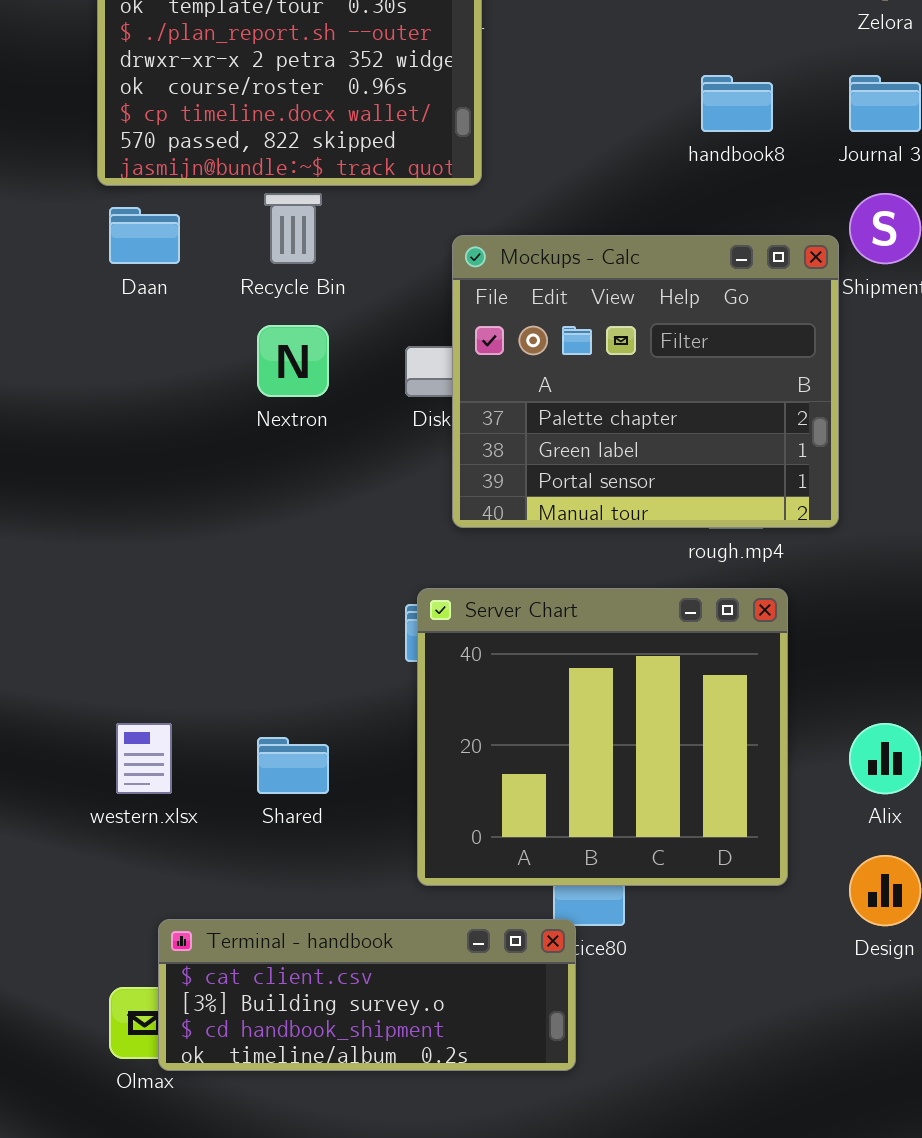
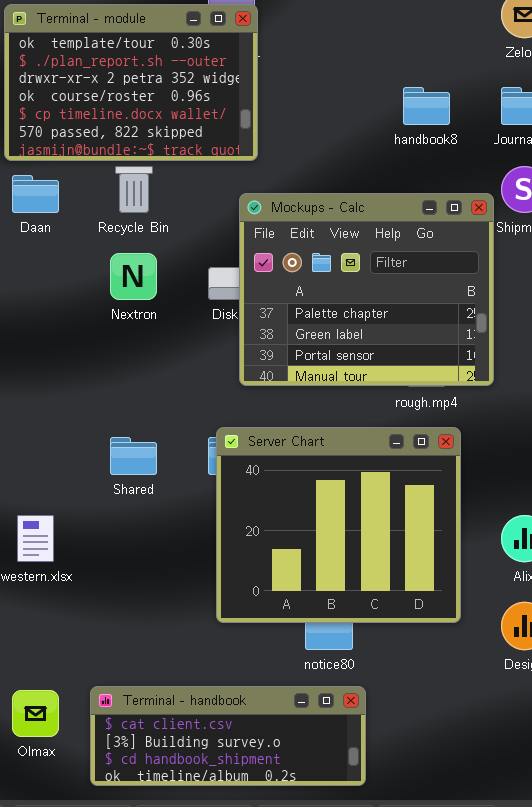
Shared: [257,737,329,794] -> [110,437,157,475], moved
Terminal - handbook: [158,919,576,1071] -> [90,686,366,786], moved

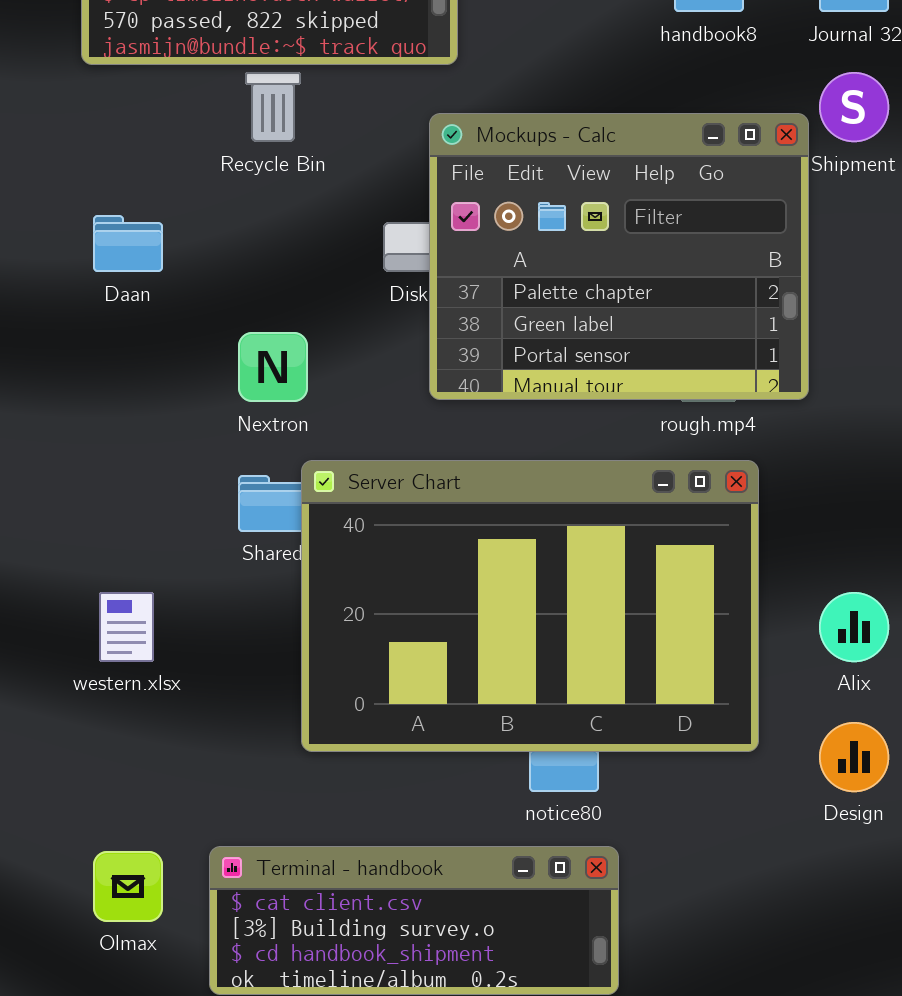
Daan: [12,175,59,213] -> [93,215,163,272], moved
Nextron: [110,253,157,300] -> [238,332,308,402], moved
Server Chart: [216,427,461,623] -> [301,460,759,752], resized

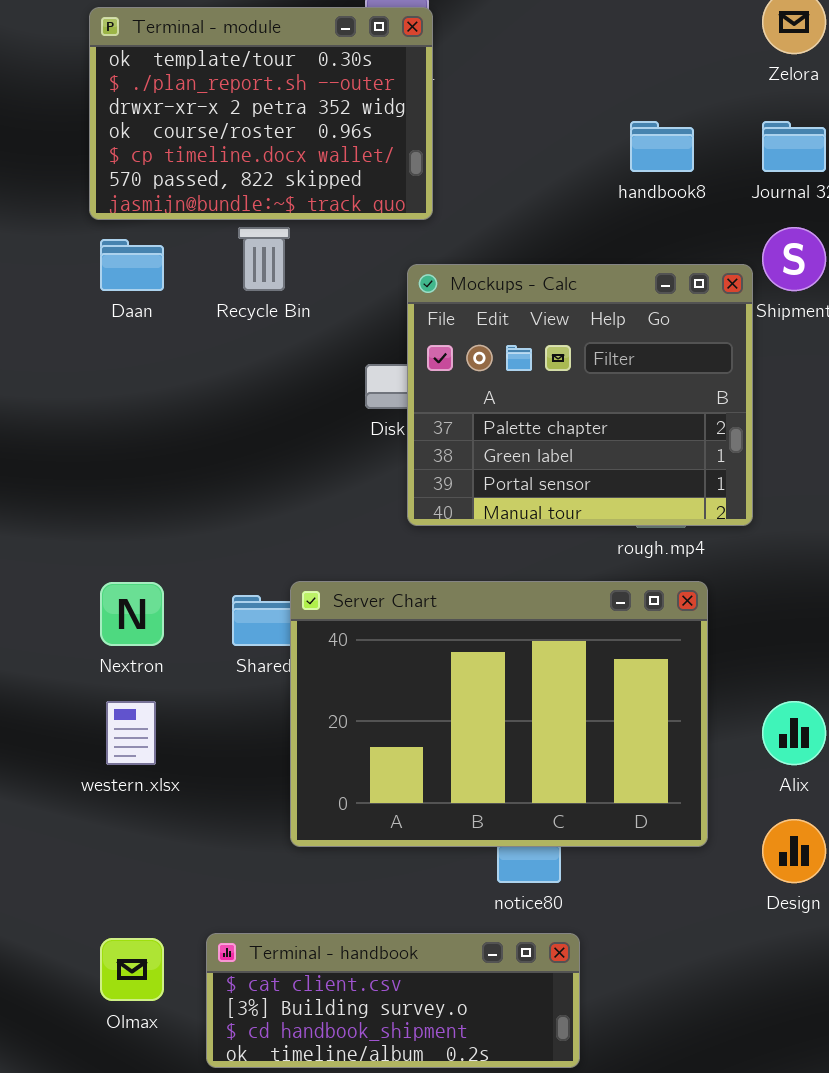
Daan: [93,215,163,272] -> [100,239,164,291], moved
Nextron: [238,332,308,402] -> [100,582,164,646], moved

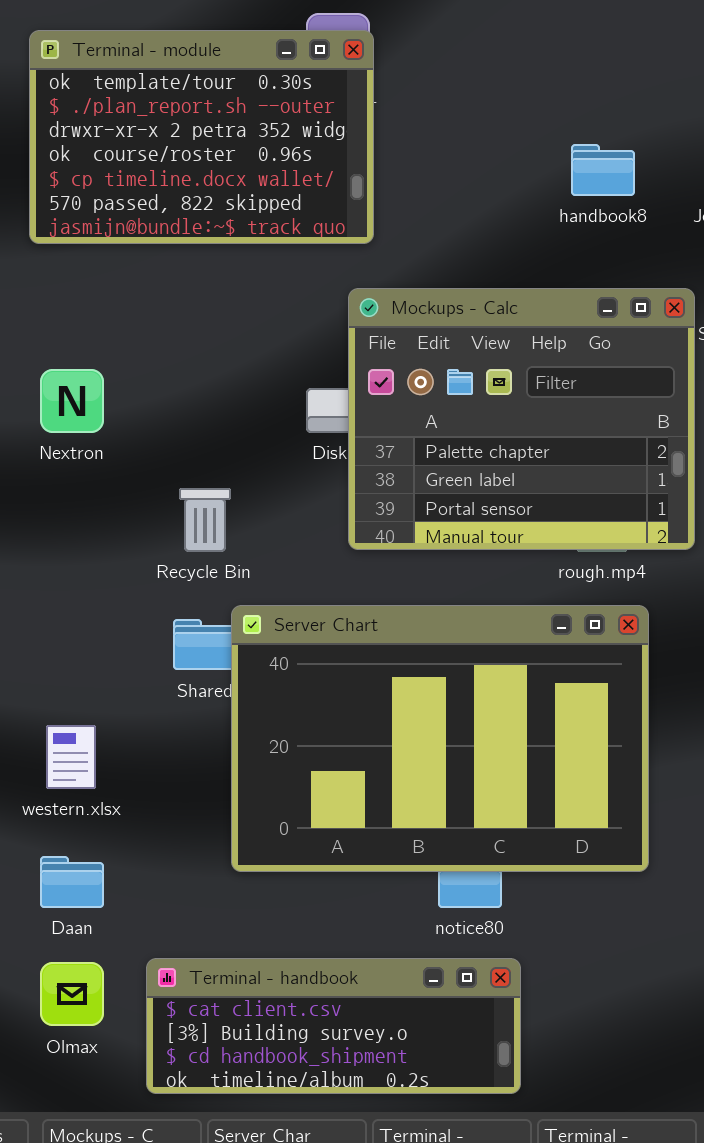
Recycle Bin: [238,227,290,291] -> [179,488,231,552], moved
Daan: [100,239,164,291] -> [40,856,104,908], moved
Nextron: [100,582,164,646] -> [40,369,104,433], moved

